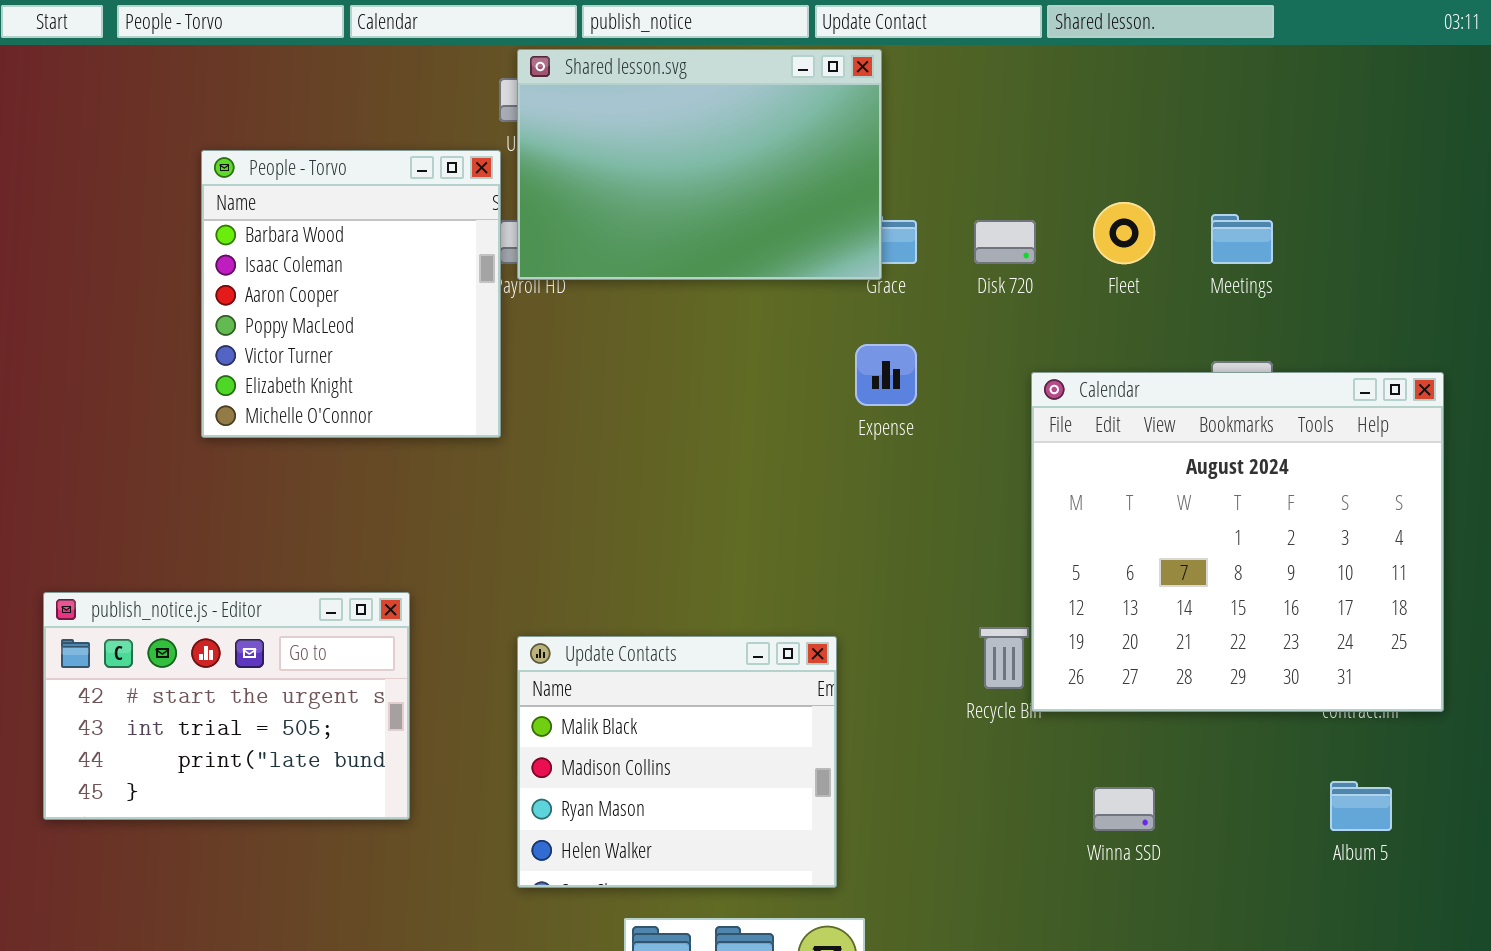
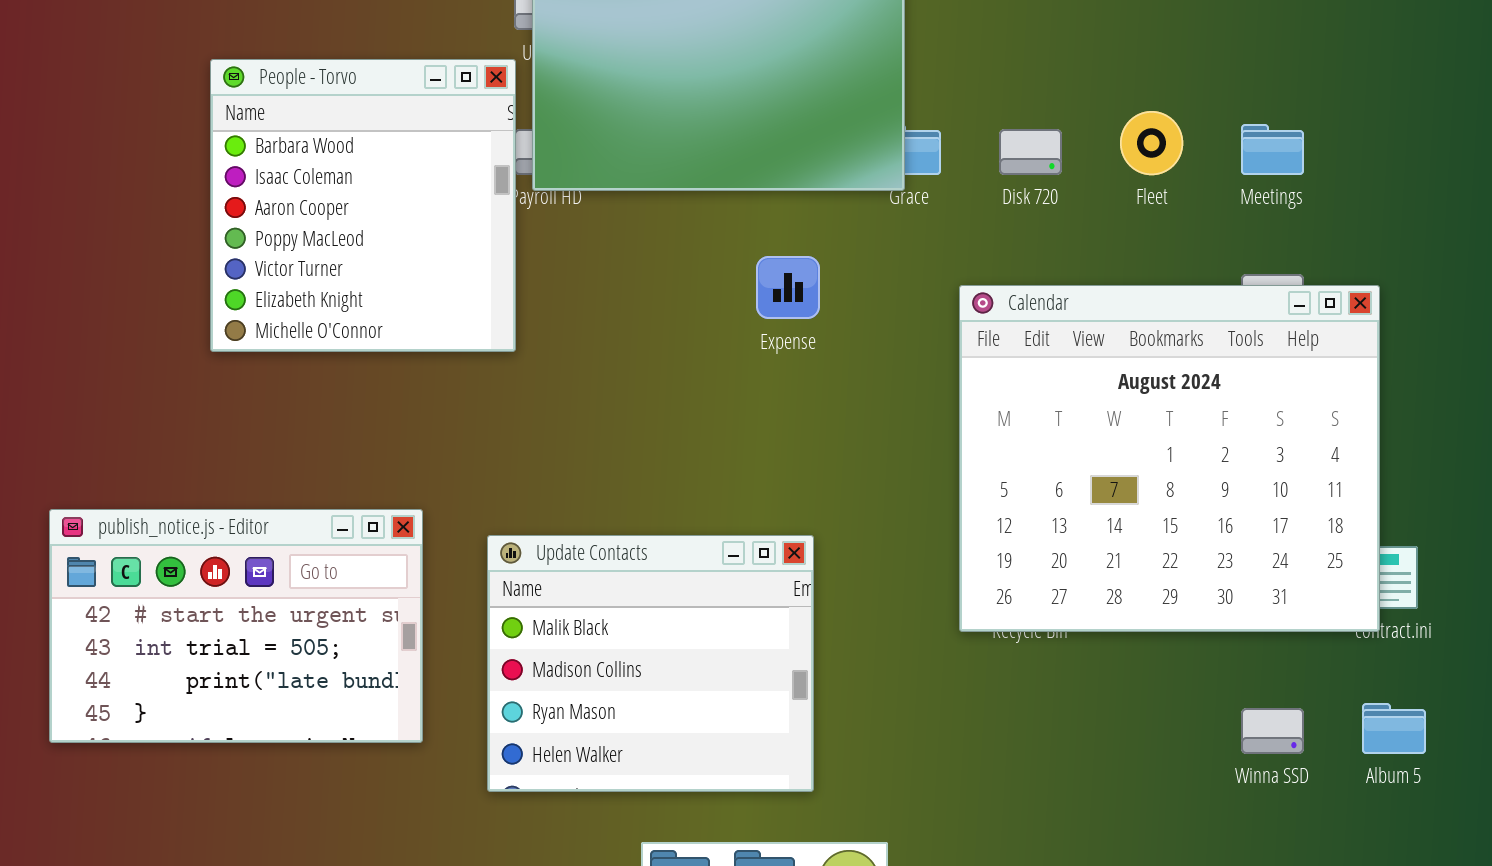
Expense: [855,344,917,406] -> [756,256,820,319], moved
Calendar: [1031,372,1444,712] -> [959,285,1380,632], moved
Update Contacts: [517,636,837,888] -> [487,535,814,792], moved
Winna SSD: [1093,787,1155,831] -> [1241,708,1304,754], moved

